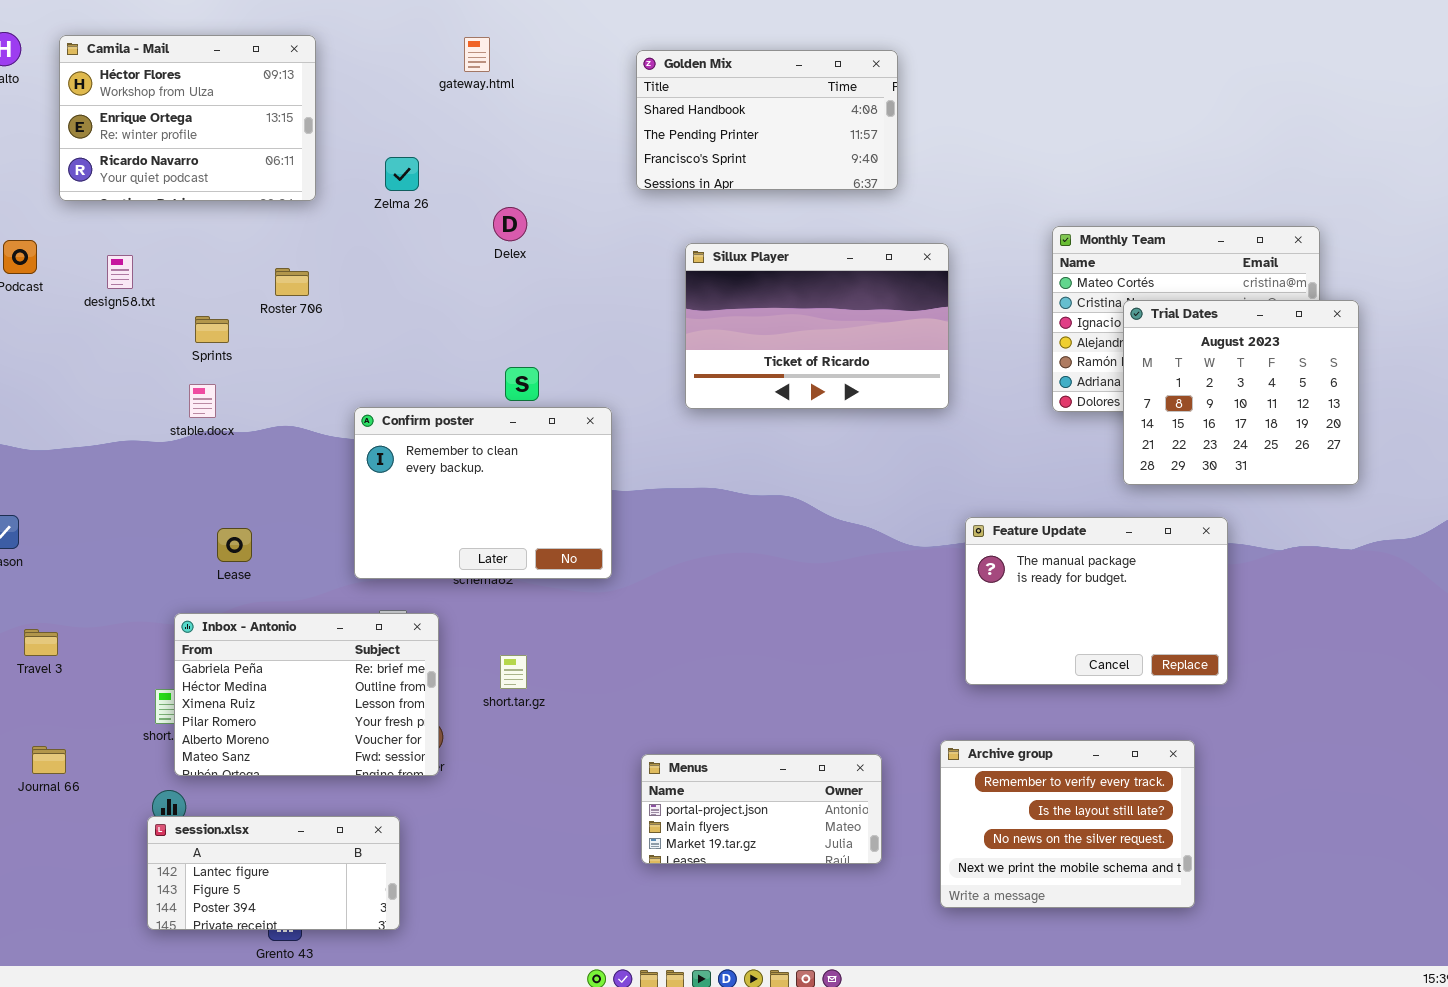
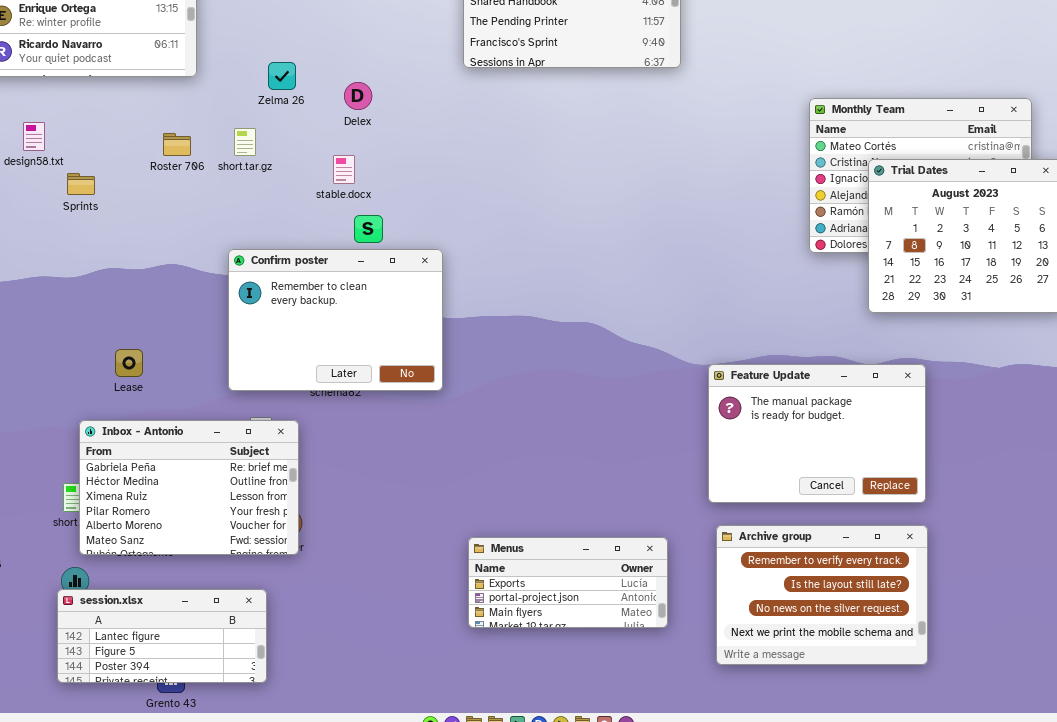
Zelma 26: [385,157,419,191] -> [268,62,296,90], moved
Sillux Player: [685,243,949,409] -> none, closed
Sprints: [195,316,229,343] -> [67,173,95,195], moved
stable.docx: [189,384,216,418] -> [333,155,355,184], moved
Feature Update: [965,517,1228,685] -> [708,364,926,503], moved
short.tar.gz: [500,655,527,689] -> [234,128,256,156], moved
Menus: [641,754,882,864] -> [468,537,668,628], scrolled up 1 row

